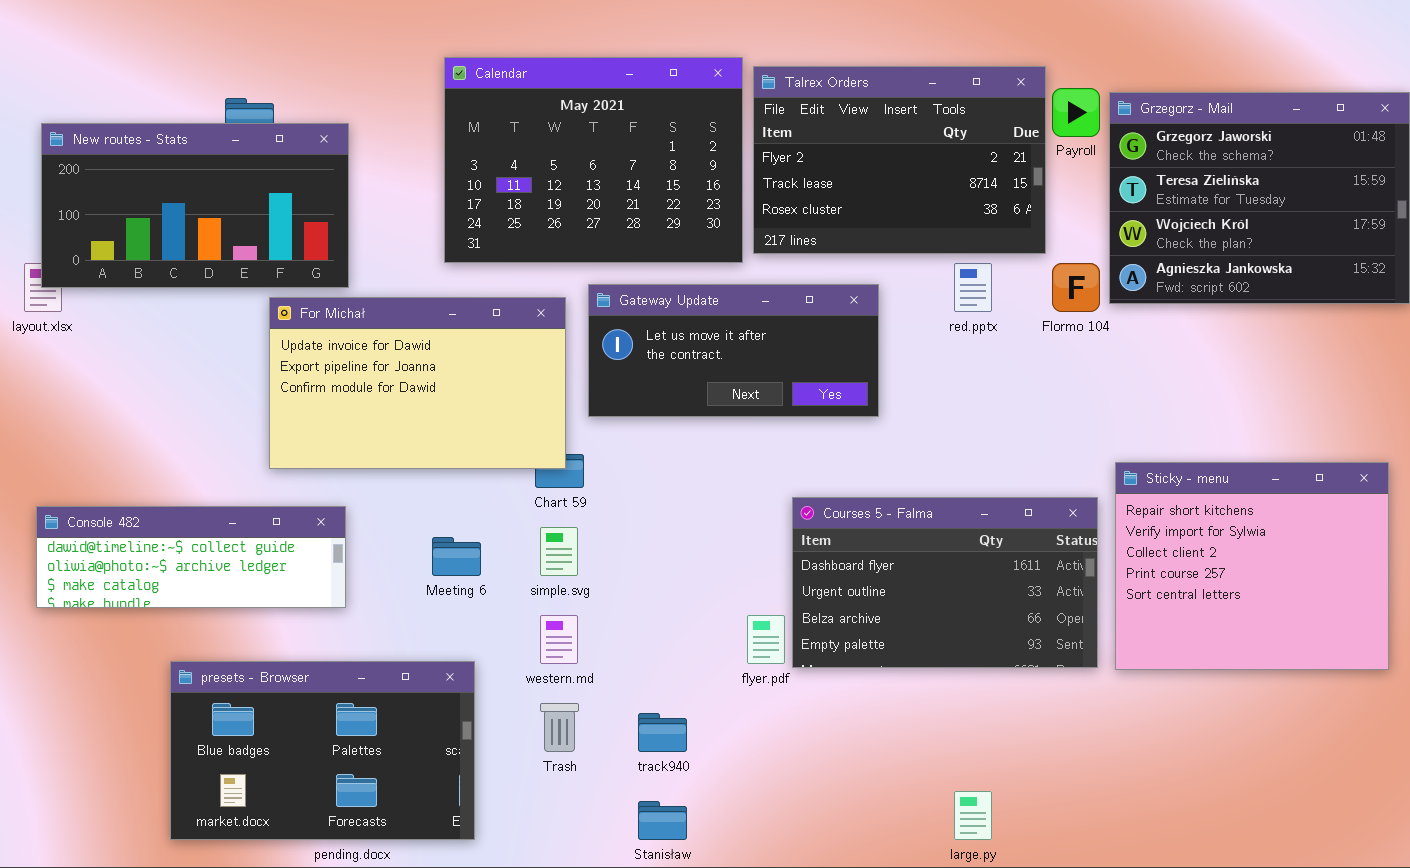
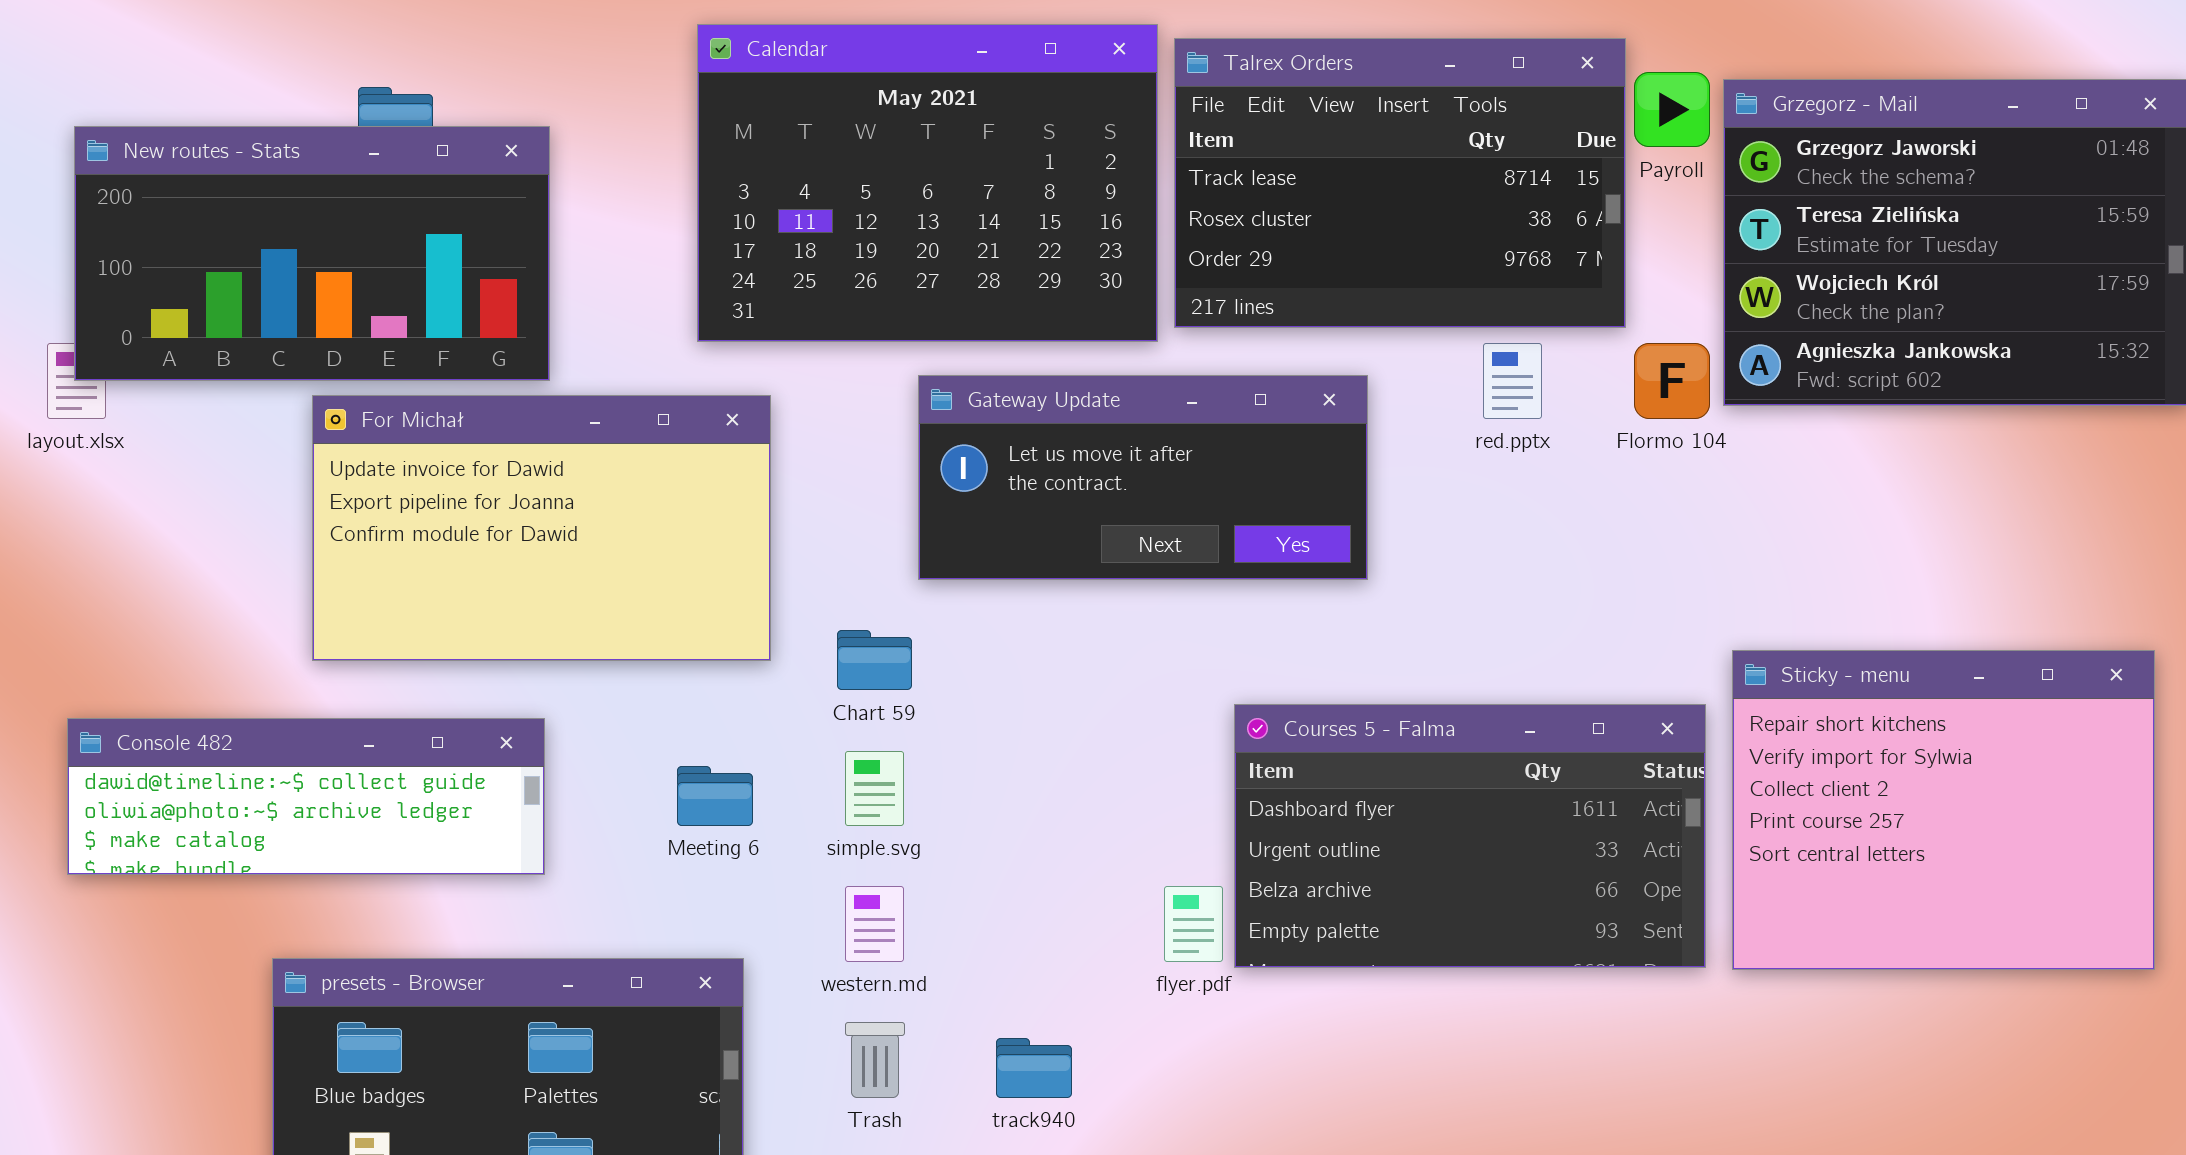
Talrex Orders: [753,66,1046,254] -> [1174,38,1626,328], scrolled down 1 row
For Michał: [269,297,566,469] -> [312,395,771,661], moved

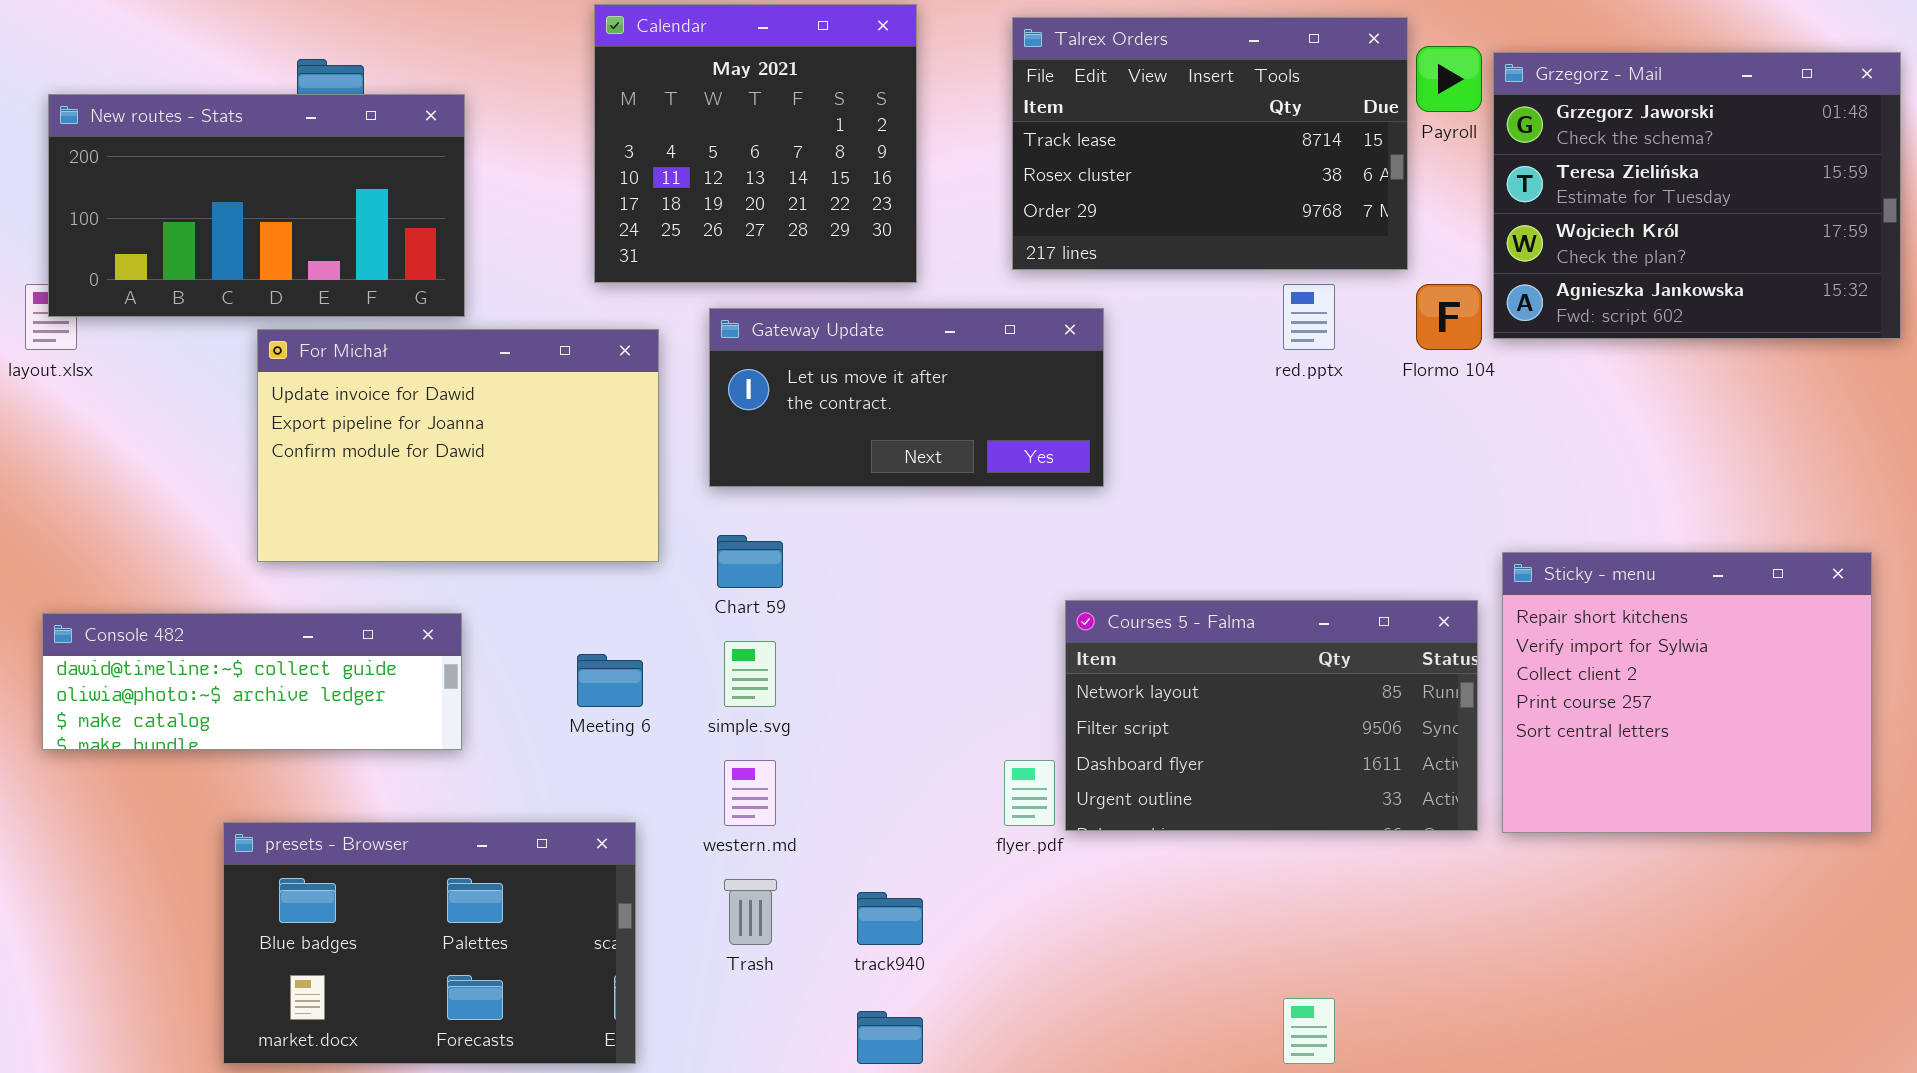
Calendar: [697,24,1158,342] -> [594,4,917,283], resized
Gateway Update: [918,375,1368,580] -> [709,308,1104,487], moved
Courses 5 - Falma: [1234,704,1706,968] -> [1065,600,1478,831], scrolled up 2 rows

